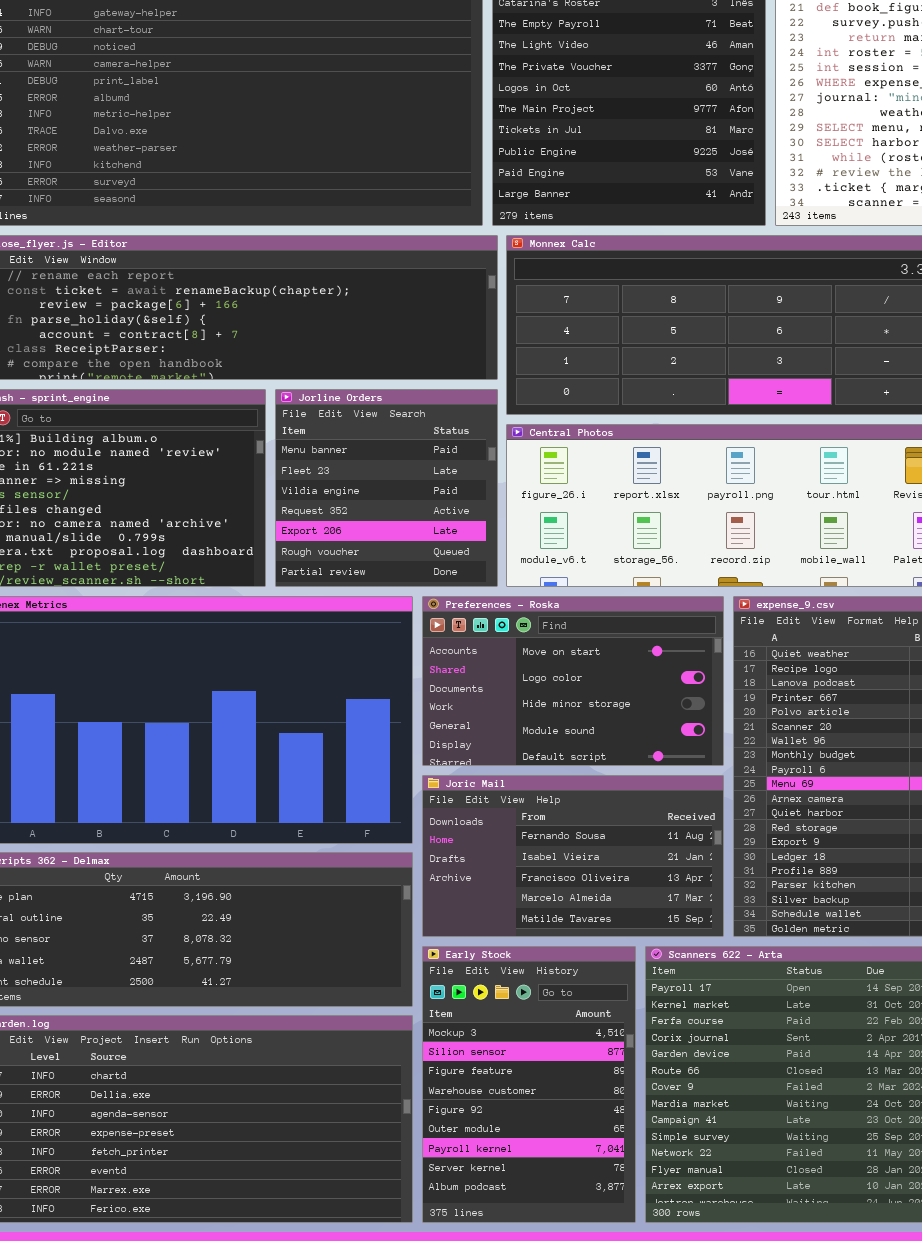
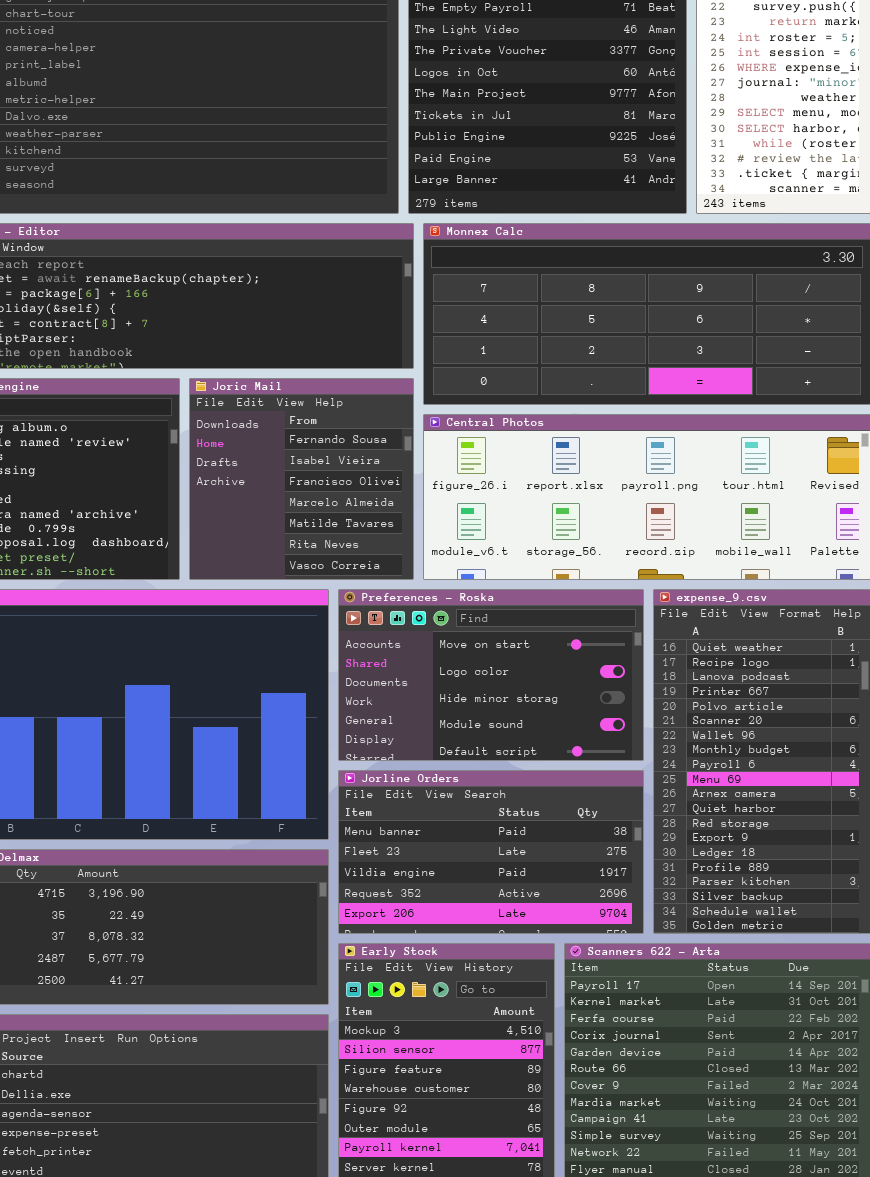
Jorline Orders: [275,389,498,587] -> [338,770,644,934], moved, resized
Joric Mail: [422,775,724,937] -> [189,378,414,580], moved, resized

